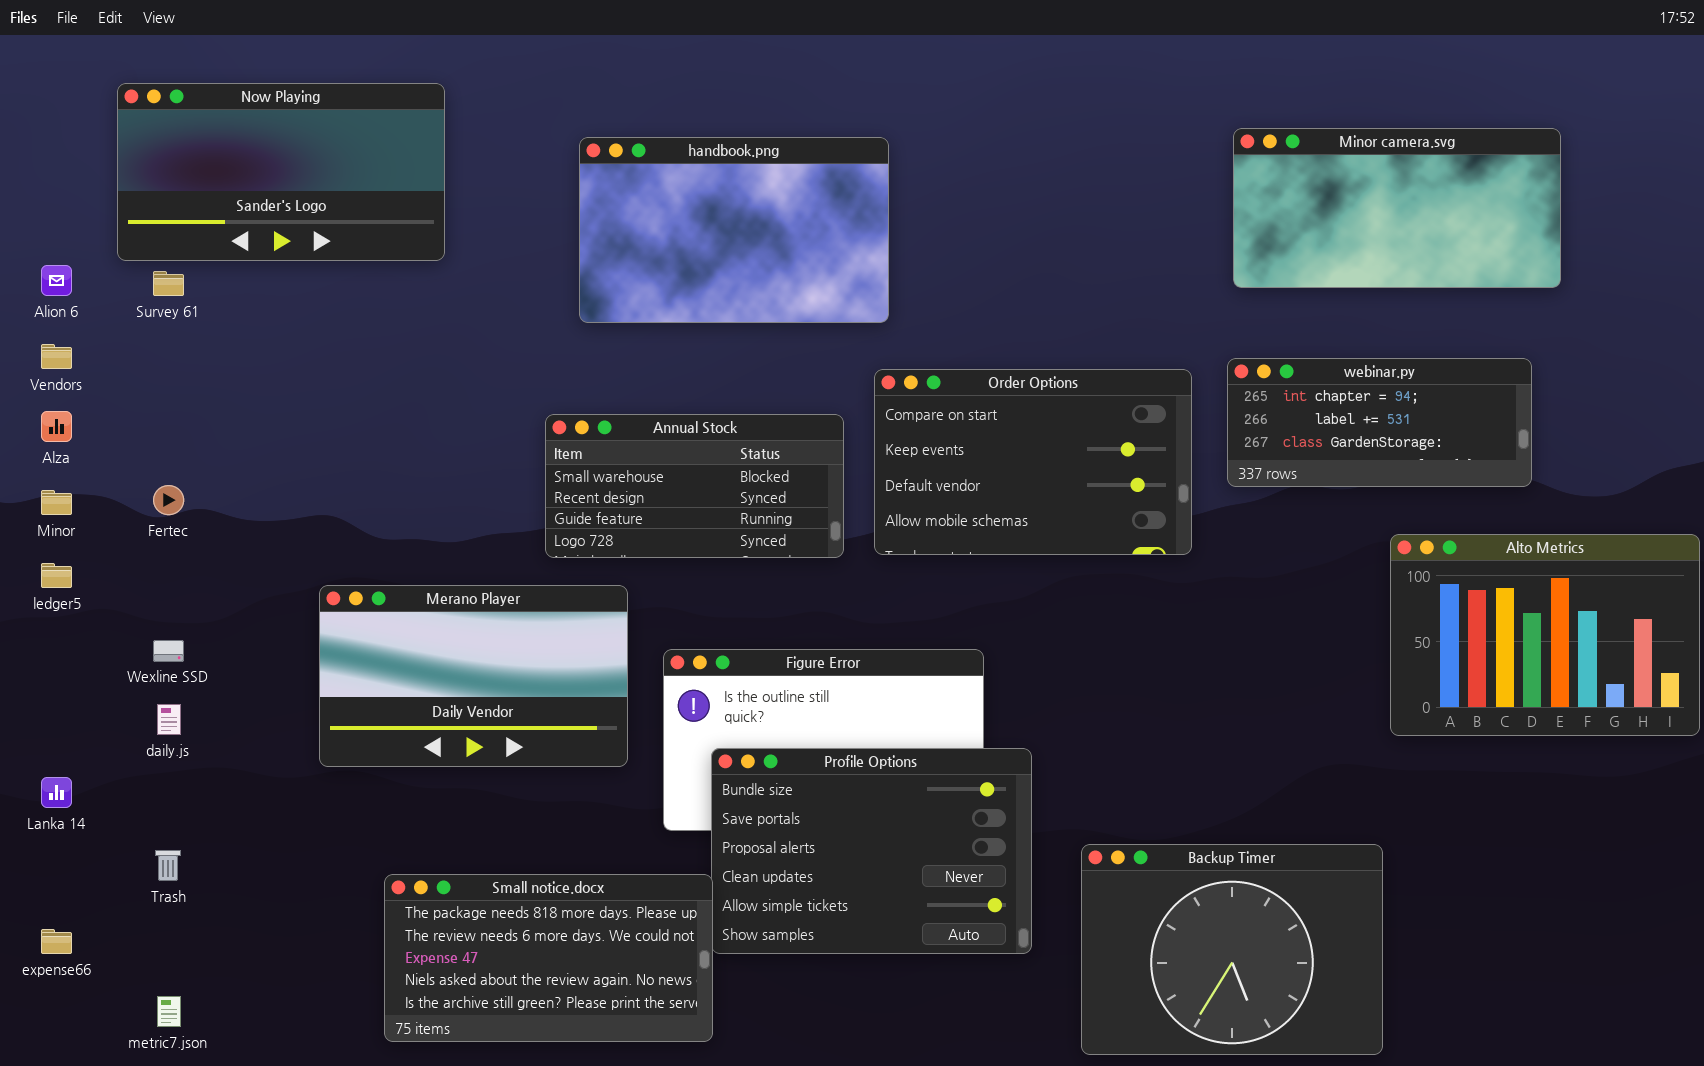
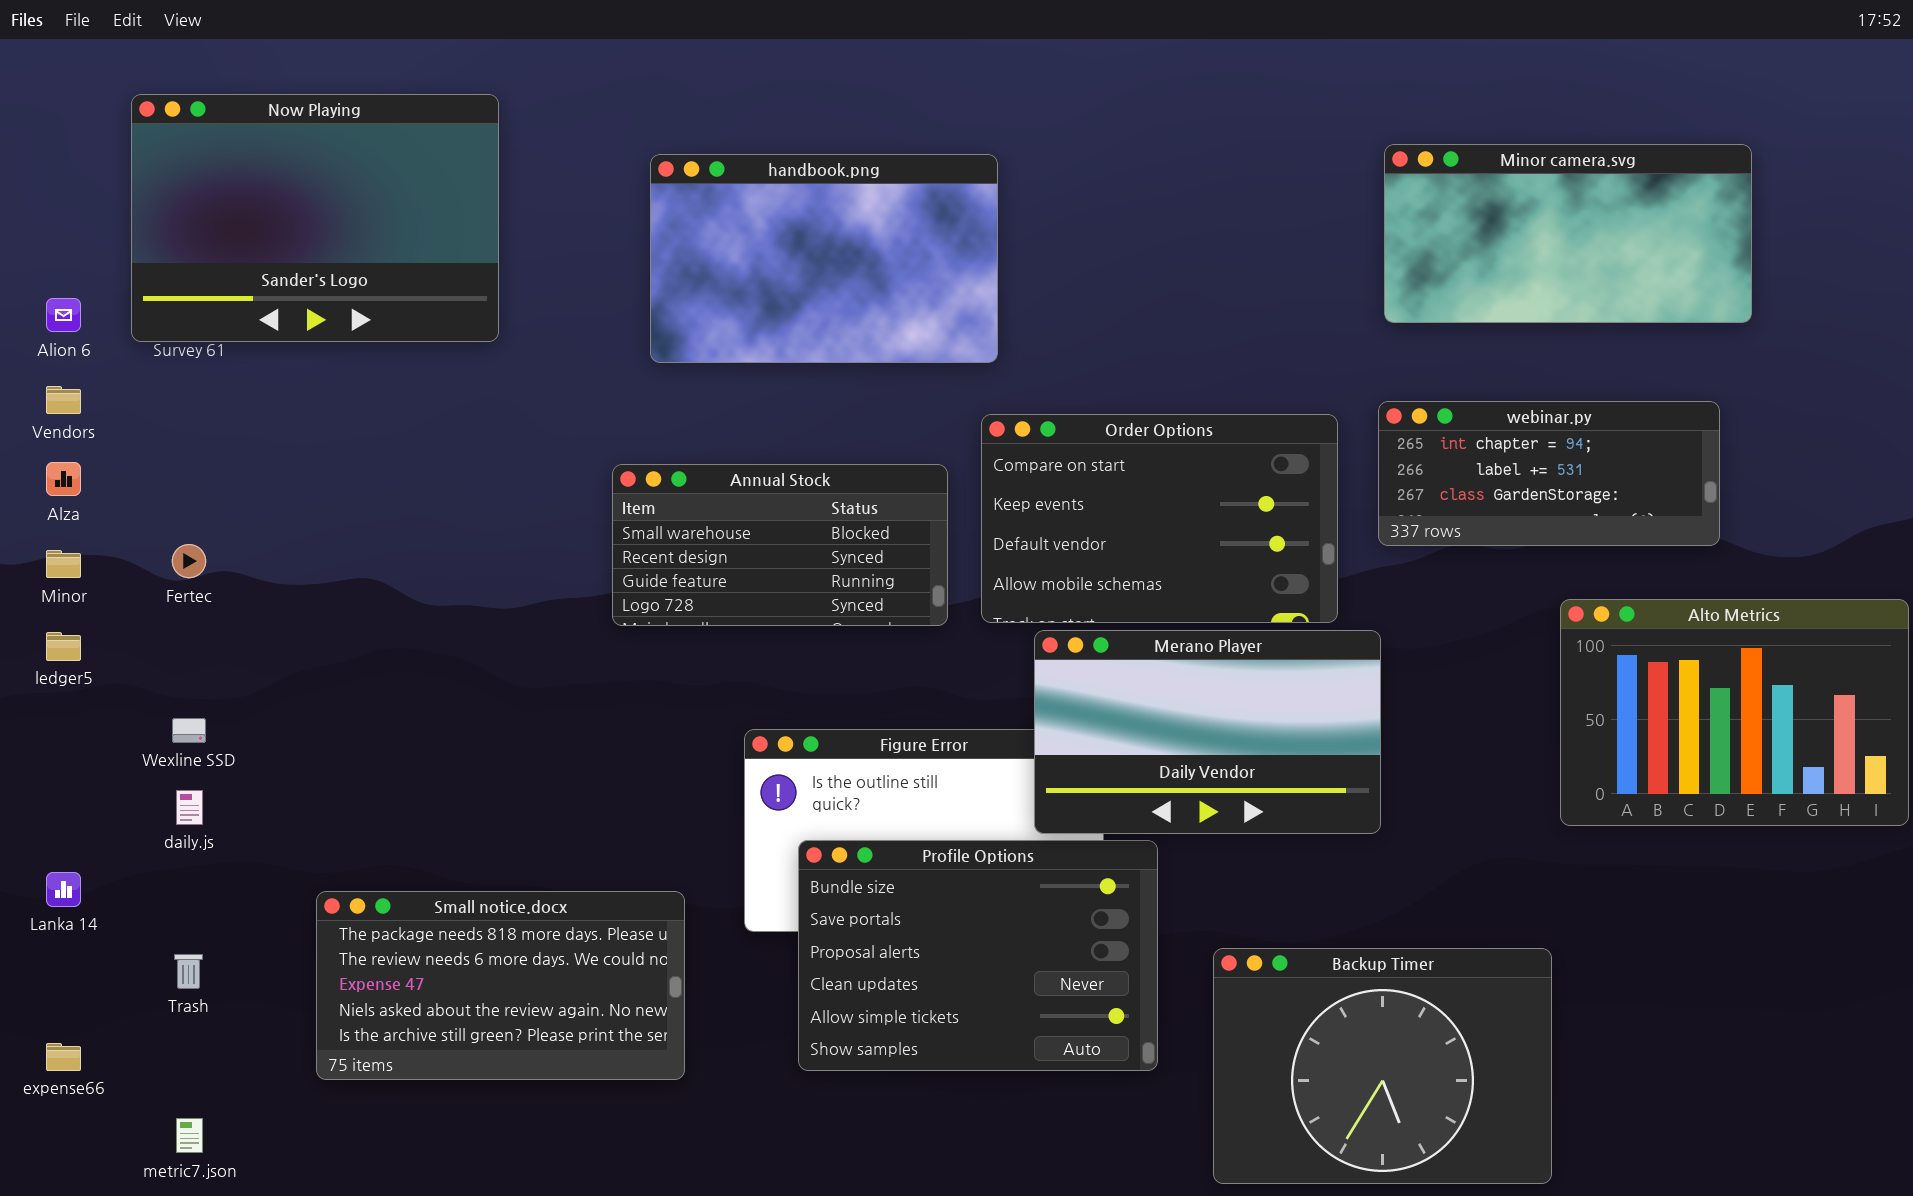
Now Playing: [117,83,445,261] -> [131,94,499,342], resized
Merano Player: [319,585,628,767] -> [1034,630,1381,834], moved
Small notice.docx: [384,874,713,1042] -> [316,891,685,1080], moved

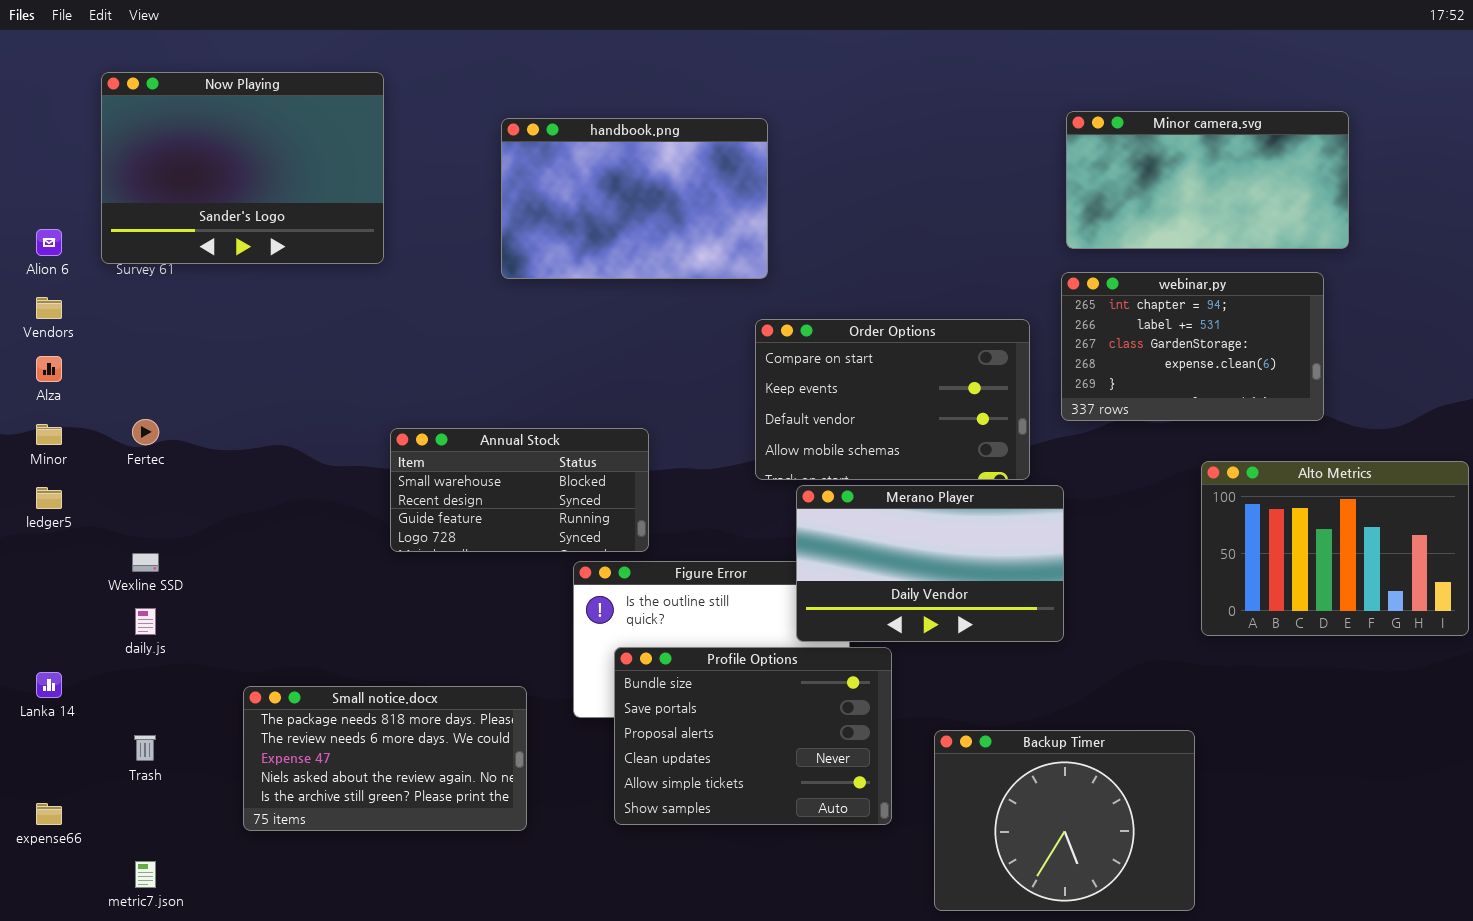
webinar.py: [1378,401,1720,546] -> [1061,272,1324,421], resized
Annual Stock: [612,464,948,626] -> [390,428,649,552], moved

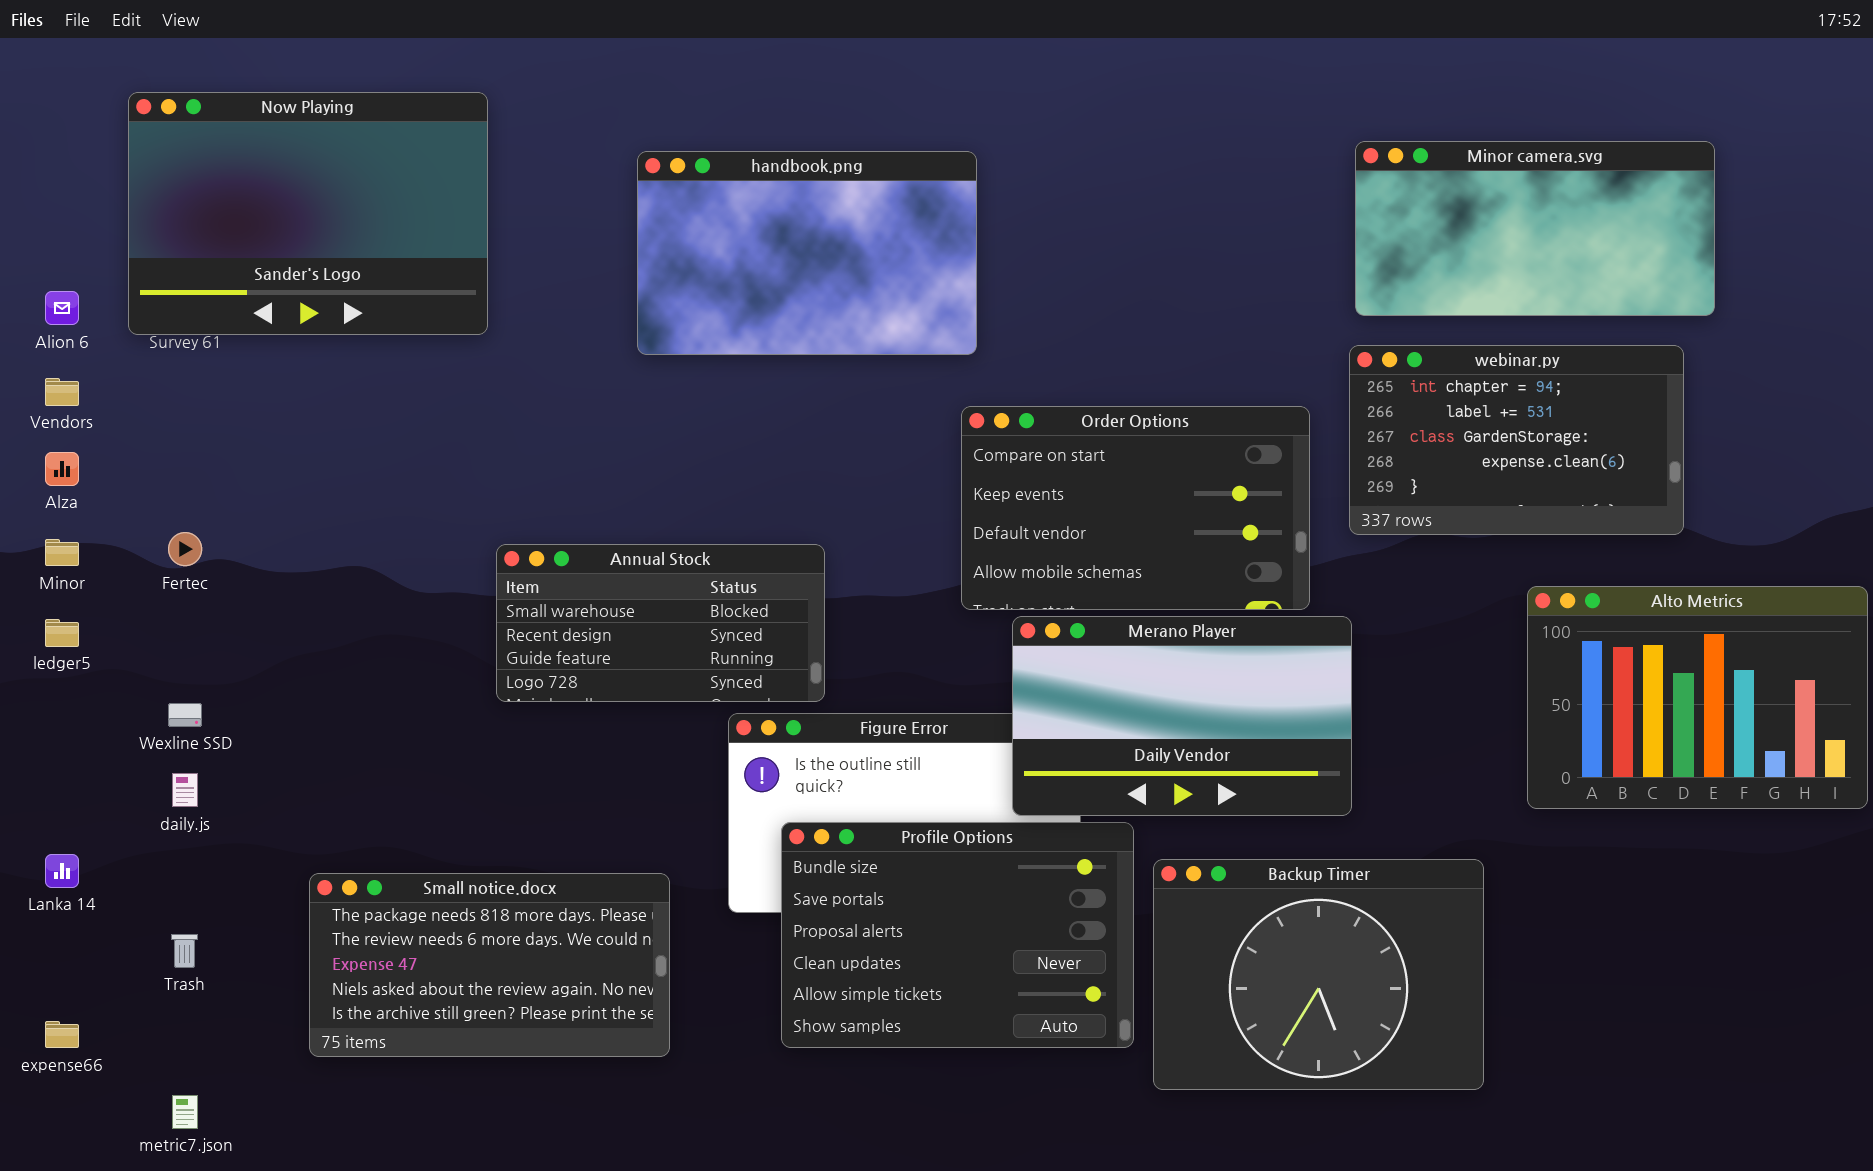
Backup Timer: [934,730,1195,911] -> [1153,859,1484,1090], moved

